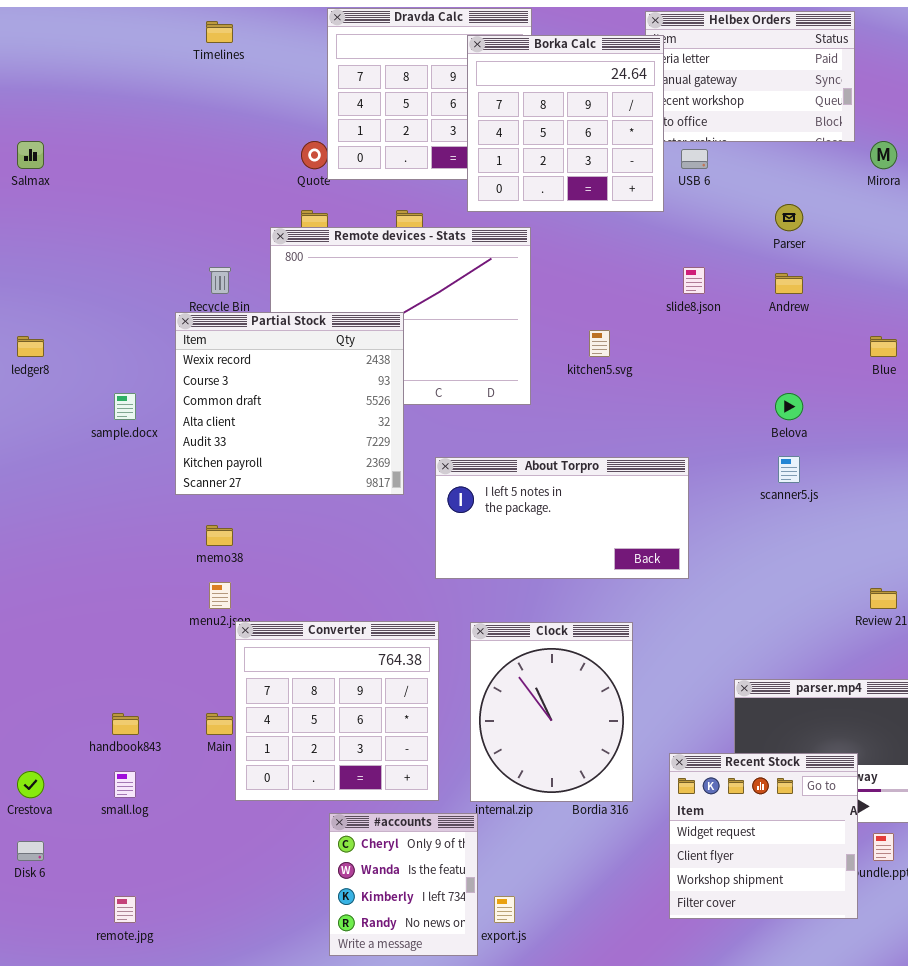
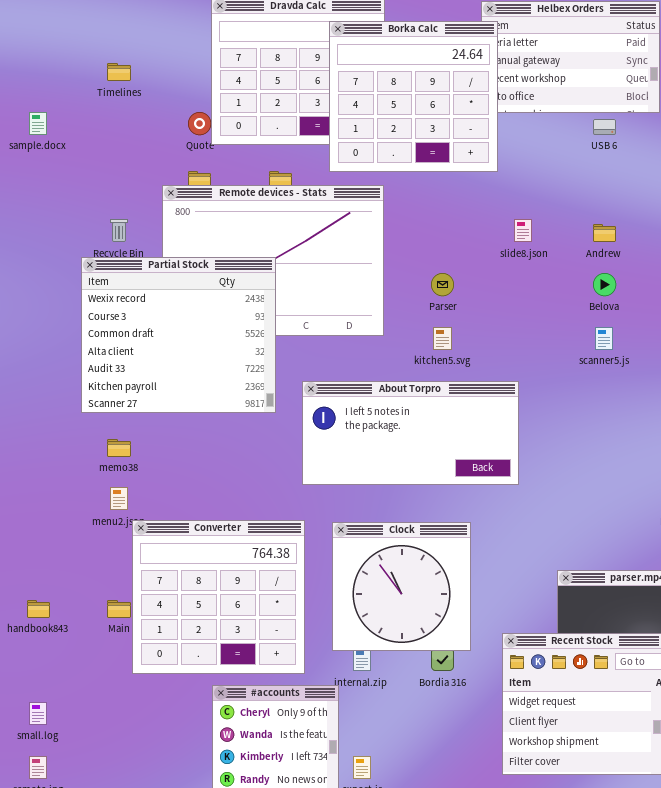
Timelines: [206,21,233,43] -> [107,63,131,81], moved
USB 6: [681,149,708,169] -> [593,119,616,135], moved
Parser: [775,204,803,231] -> [431,273,454,296], moved
kitchen5.svg: [589,330,610,357] -> [433,327,452,350], moved
sample.docx: [114,393,136,420] -> [29,112,47,135], moved
Belova: [775,393,803,420] -> [593,273,616,296], moved
scanner5.js: [778,456,800,483] -> [595,327,613,350], moved
Clock: [470,622,633,802] -> [332,522,471,651], resized
small.log: [114,771,136,798] -> [29,702,47,725], moved

